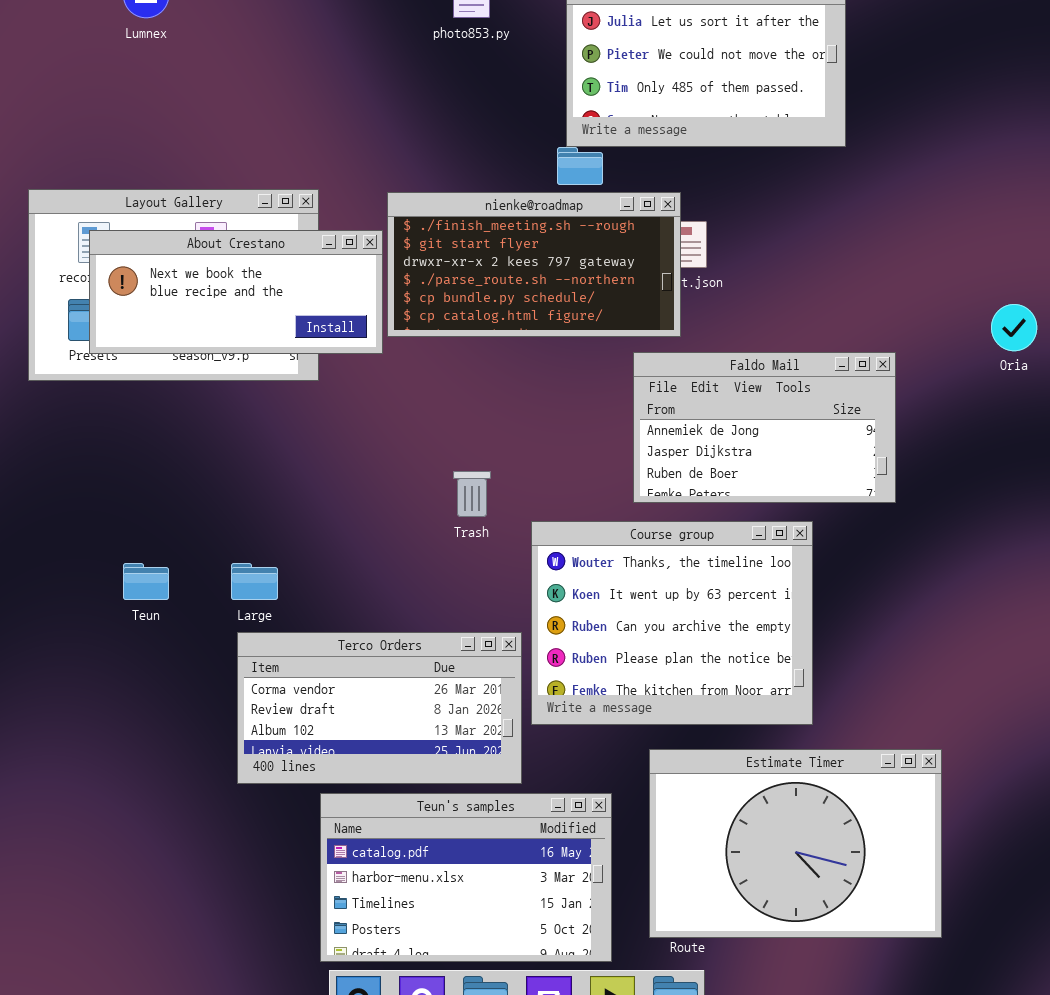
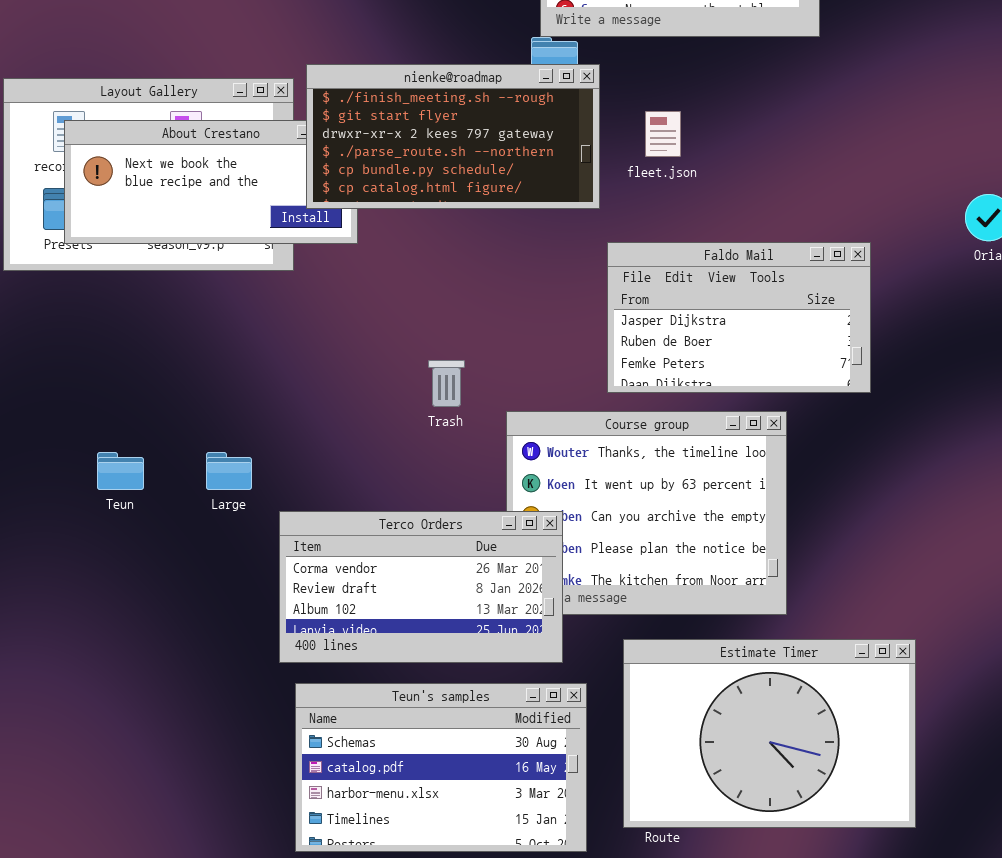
nienke@roadmap: [387,192,681,337] -> [306,64,600,209], moved
Faldo Mail: [633,352,896,503] -> [607,242,871,393], scrolled down 1 row
Terco Orders: [237,632,522,784] -> [279,511,563,663], moved
Teun's samples: [320,793,612,962] -> [295,683,587,852], scrolled up 1 row

